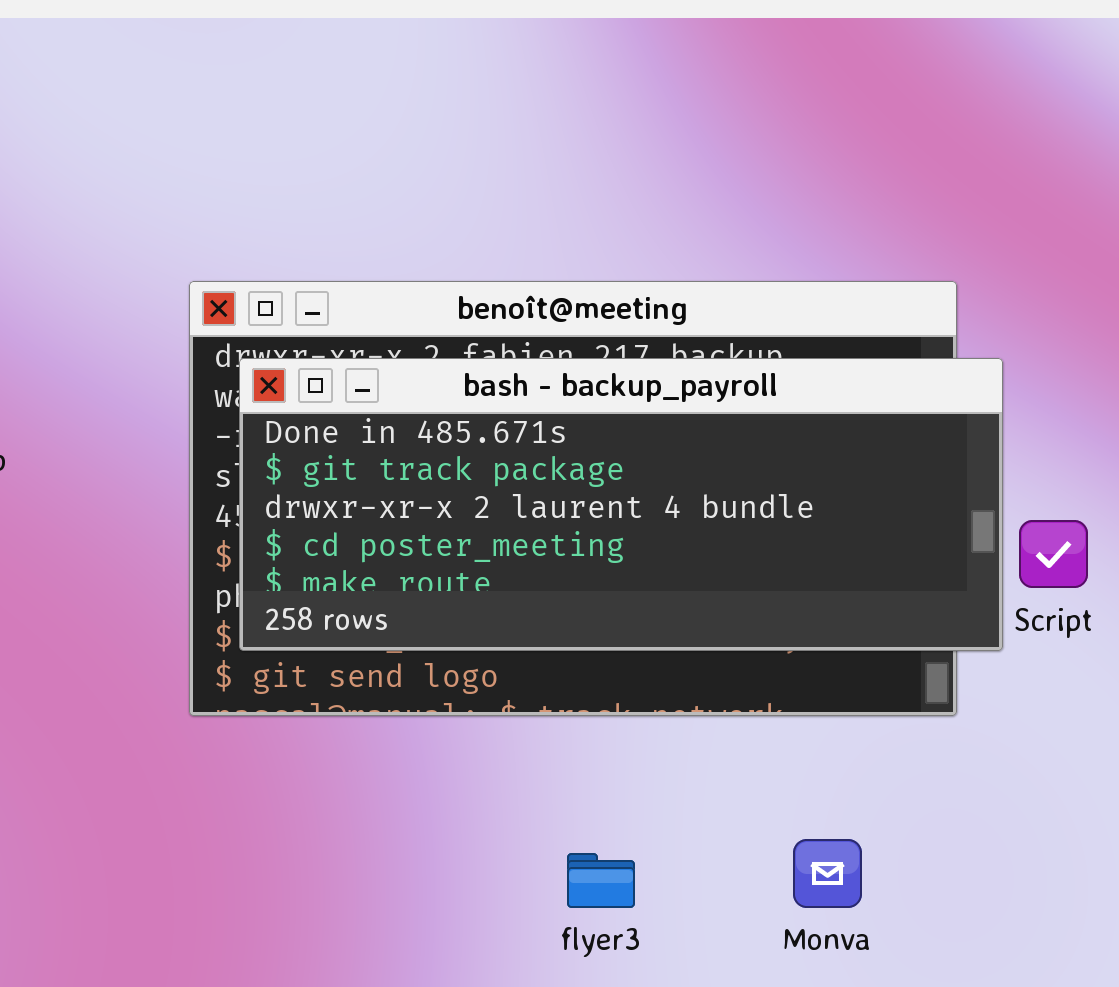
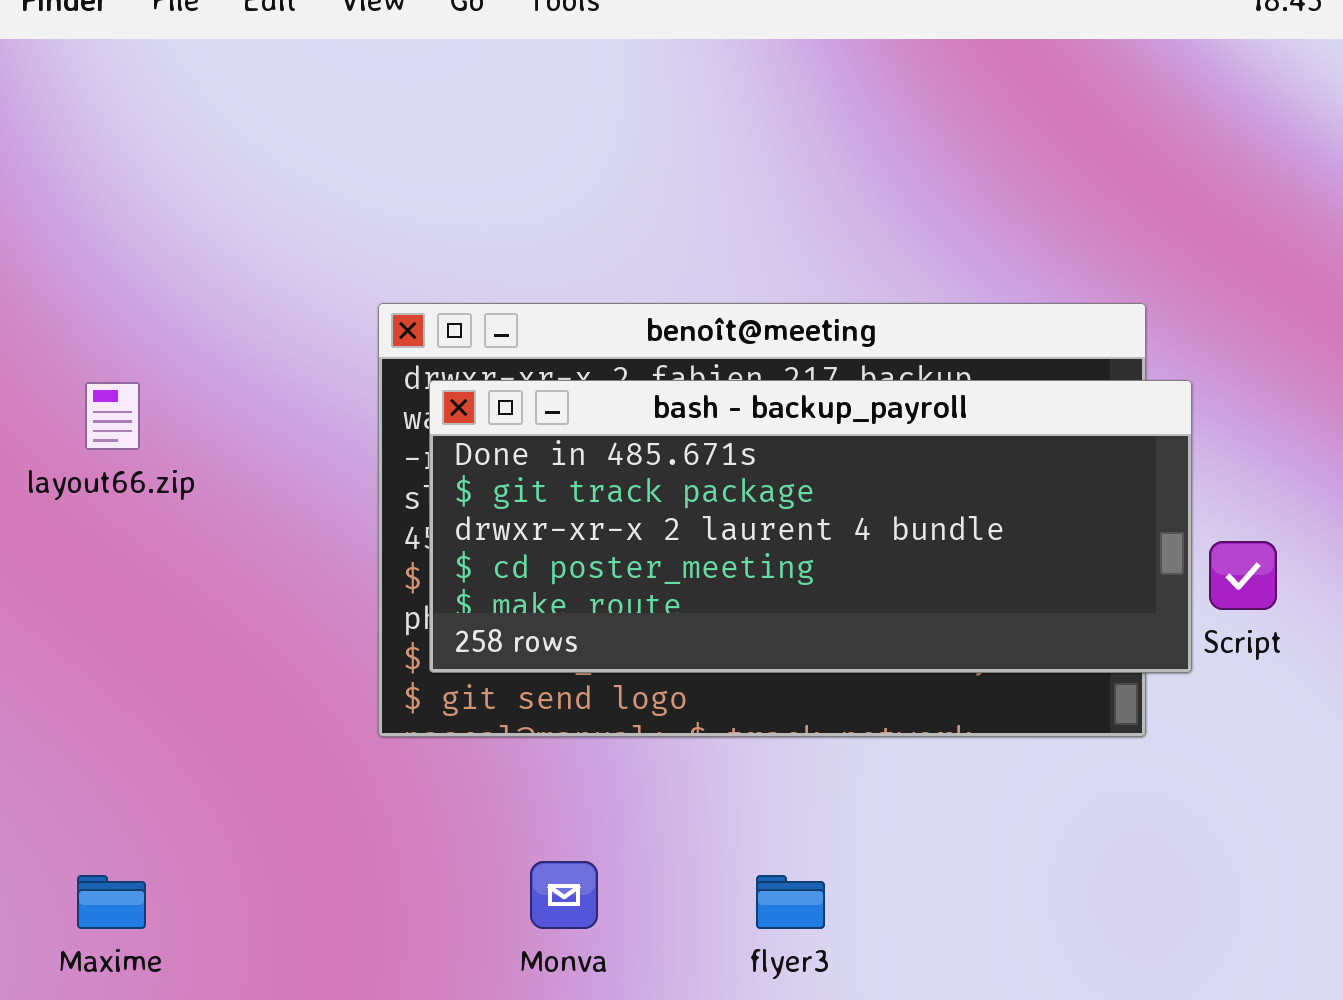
Monva: [793,839,862,908] -> [530,861,598,929], moved

